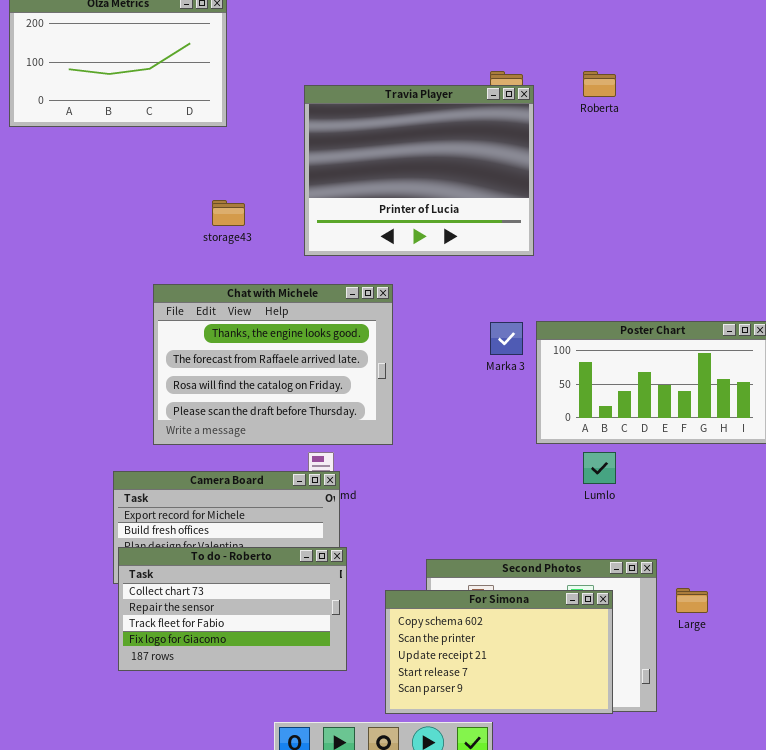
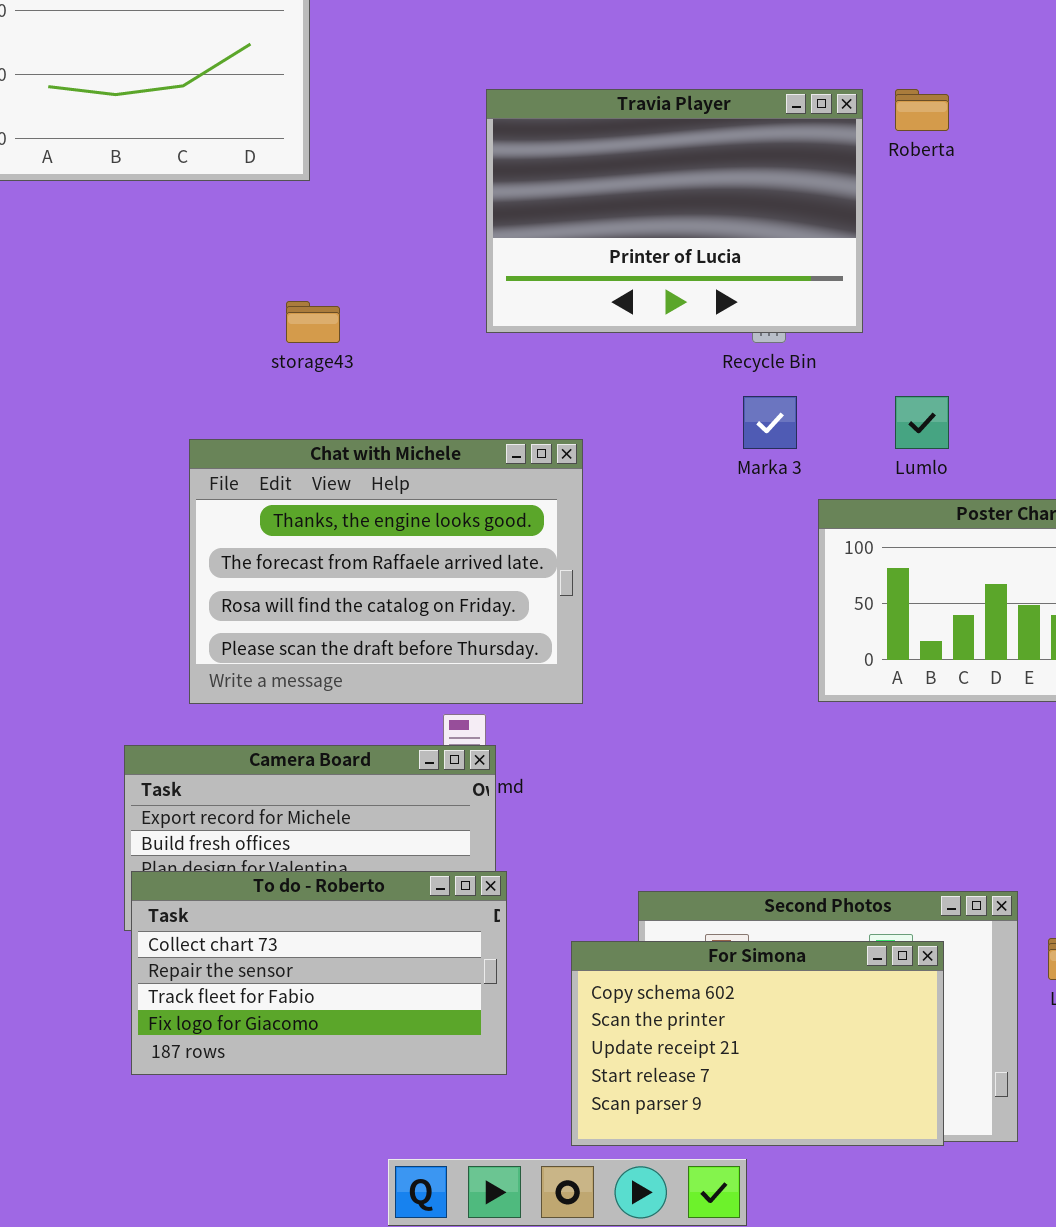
Travia Player: [304,85,534,256] -> [486,89,863,333], moved, resized
Marka 3: [490,322,523,355] -> [743,396,797,449], moved
Lumlo: [583,452,616,484] -> [895,396,949,449], moved

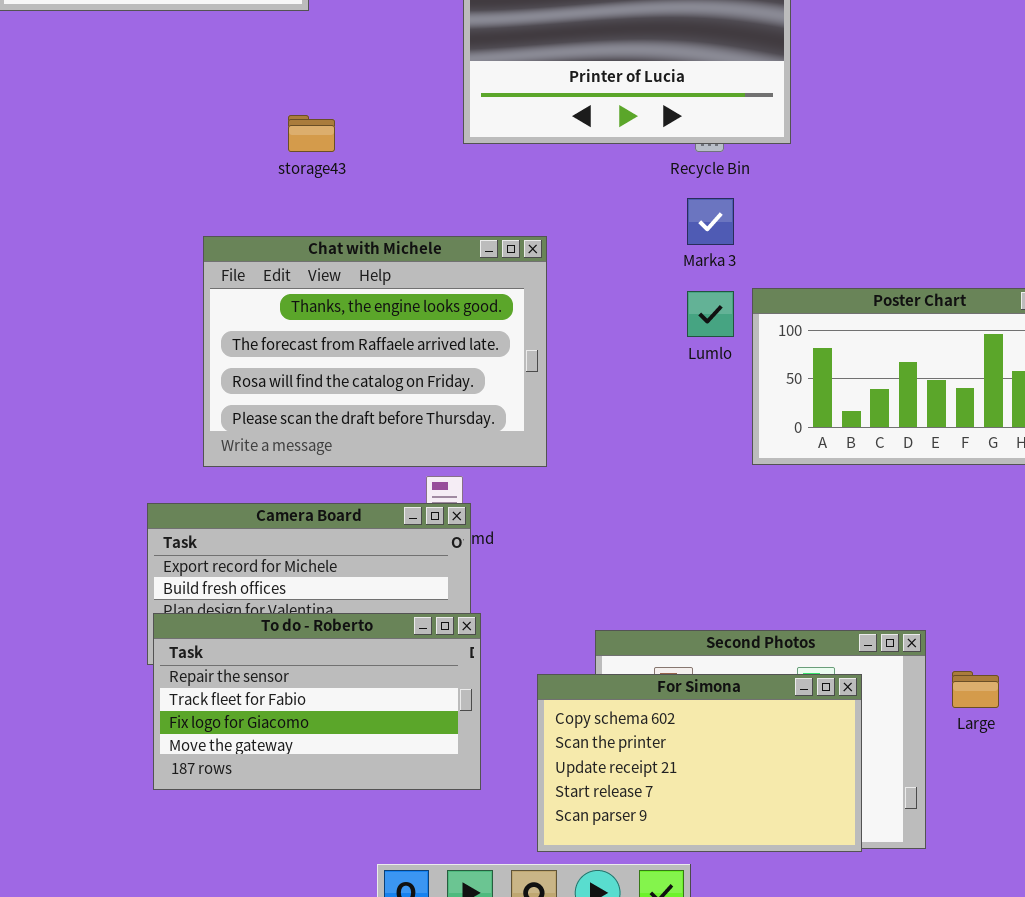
Lumlo: [895,396,949,449] -> [687,291,734,337], moved
To do - Roberto: [131,871,507,1075] -> [153,613,481,790], scrolled down 1 row

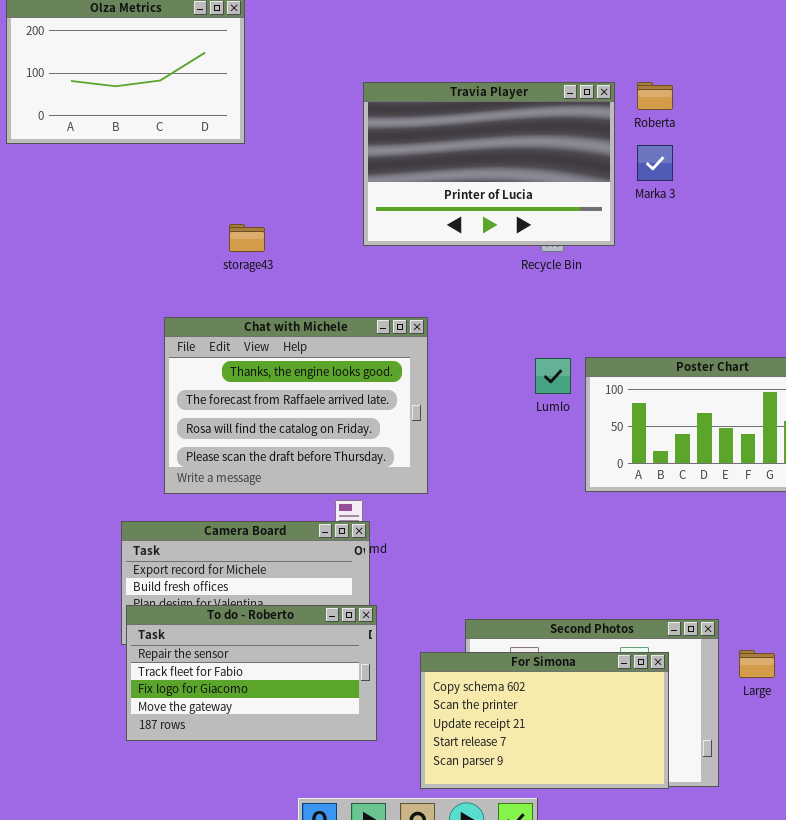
Marka 3: [687,198,734,245] -> [637,145,673,181], moved

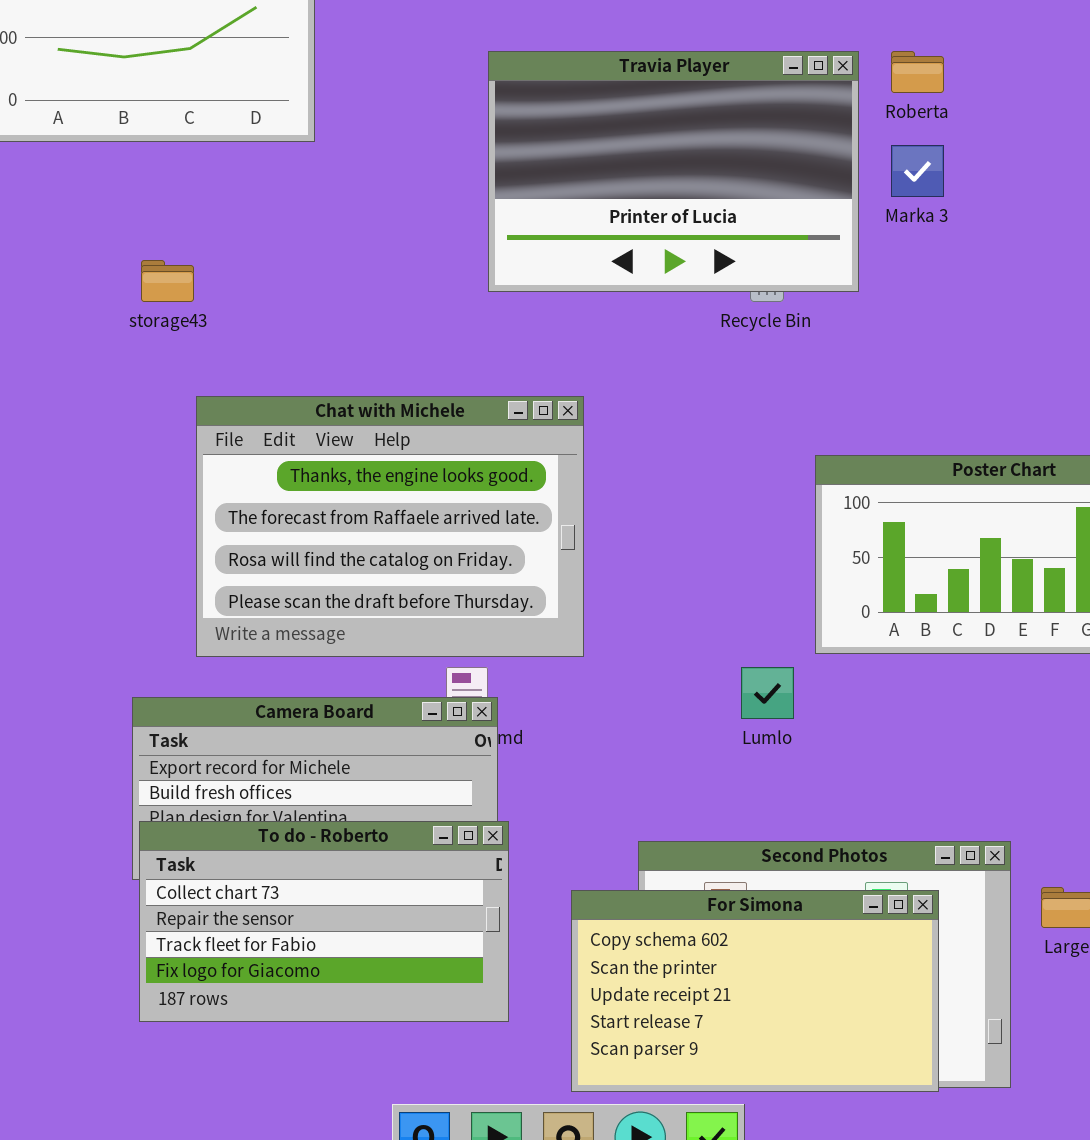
storage43: [229,224,265,252] -> [141,260,194,302], moved
Lumlo: [535,358,571,394] -> [741,667,794,719], moved
To do - Roberto: [126,605,377,741] -> [139,821,509,1022], scrolled up 1 row

